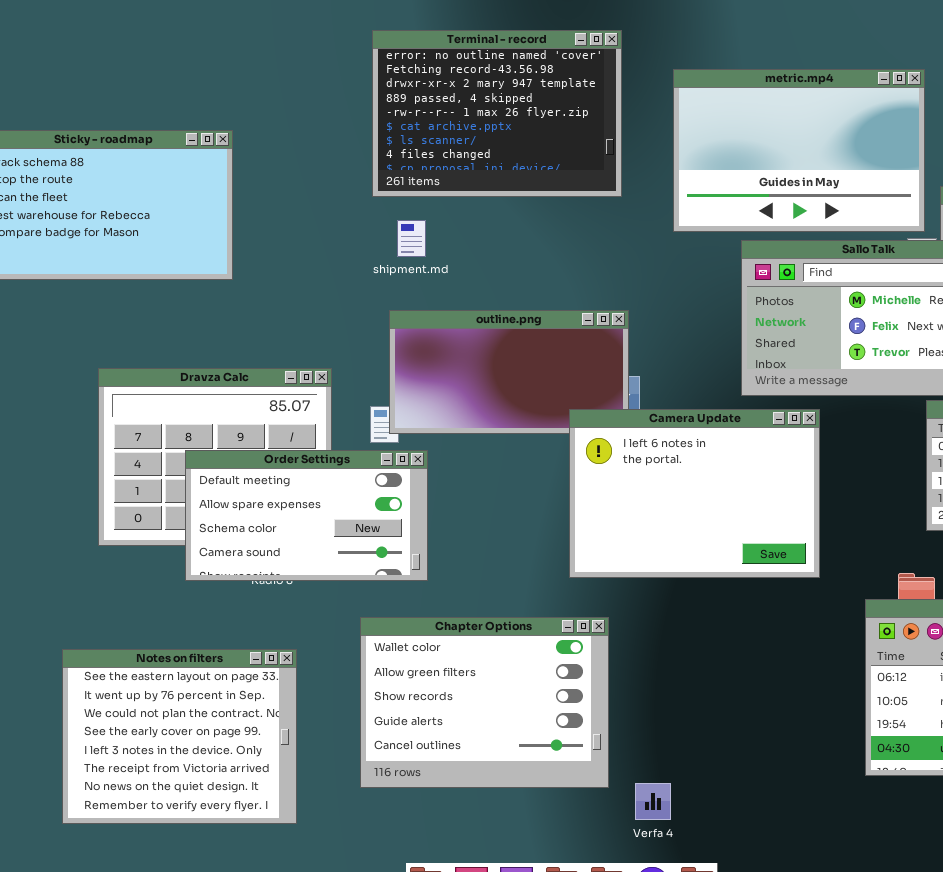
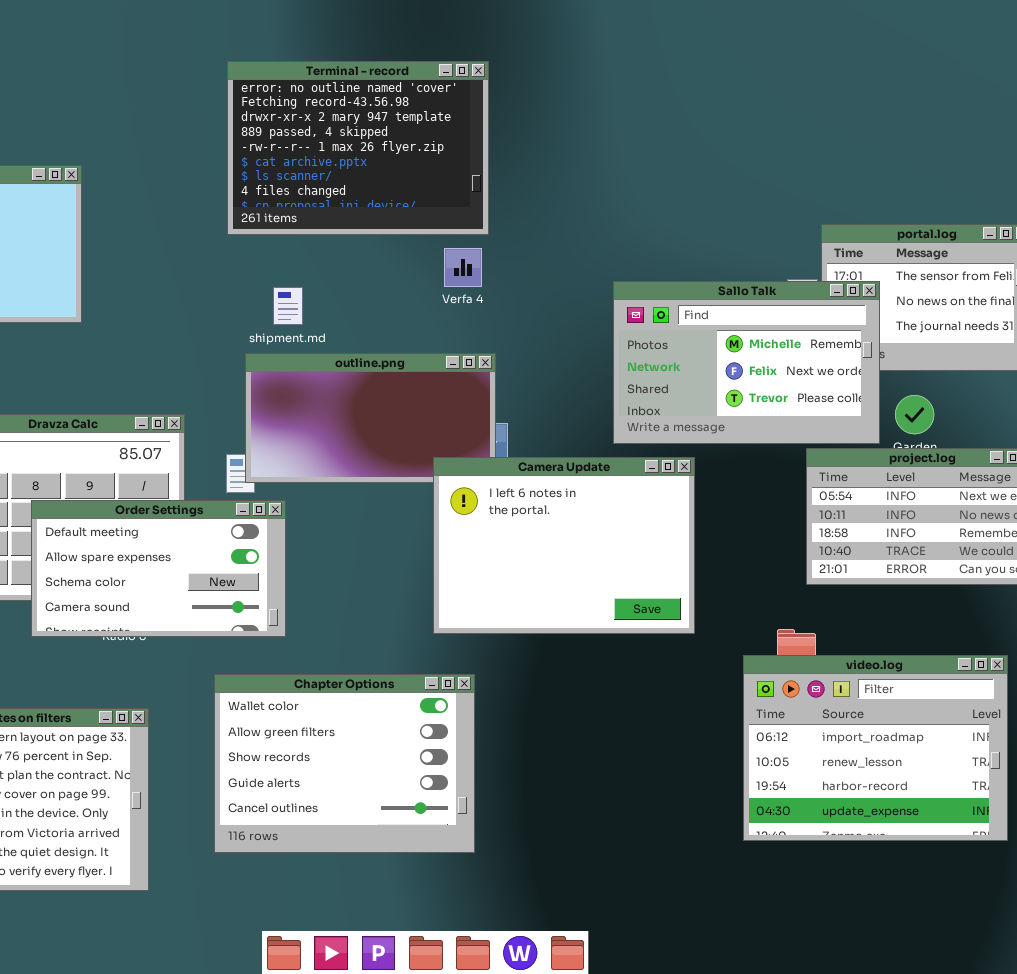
metric.mp4: [673,69,925,232] -> none, closed
shipment.md: [397,220,426,257] -> [273,287,303,325], moved
Verfa 4: [635,783,671,820] -> [444,248,482,287], moved

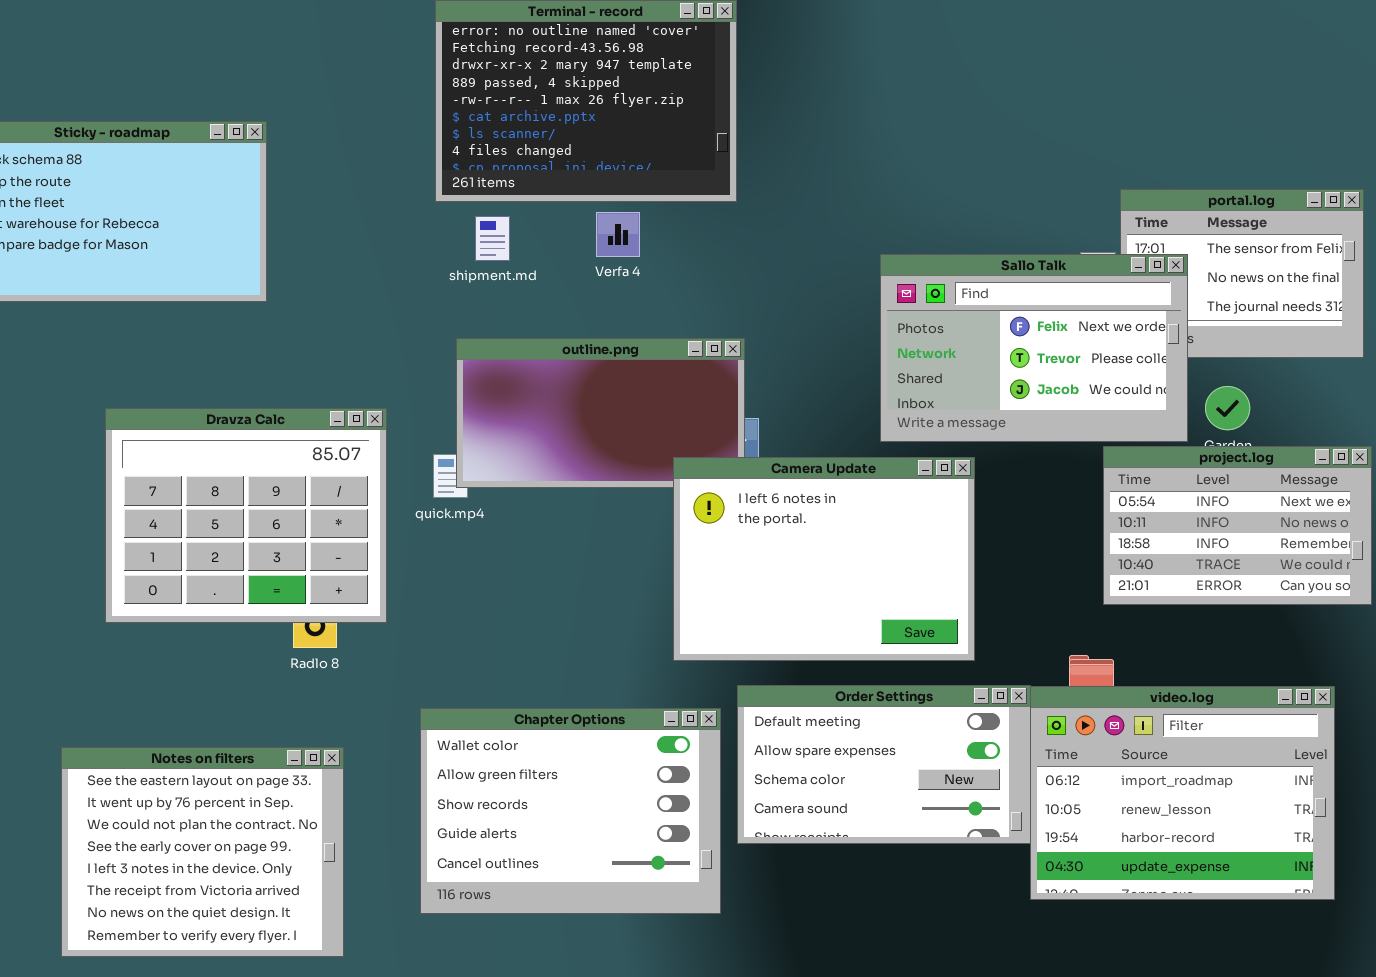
Verfa 4: [444,248,482,287] -> [596,212,640,257], moved
Sallo Talk: [613,281,880,444] -> [880,254,1188,442], scrolled down 1 row
shipment.md: [273,287,303,325] -> [475,216,510,261], moved
Order Settings: [31,500,286,637] -> [737,685,1031,844], moved

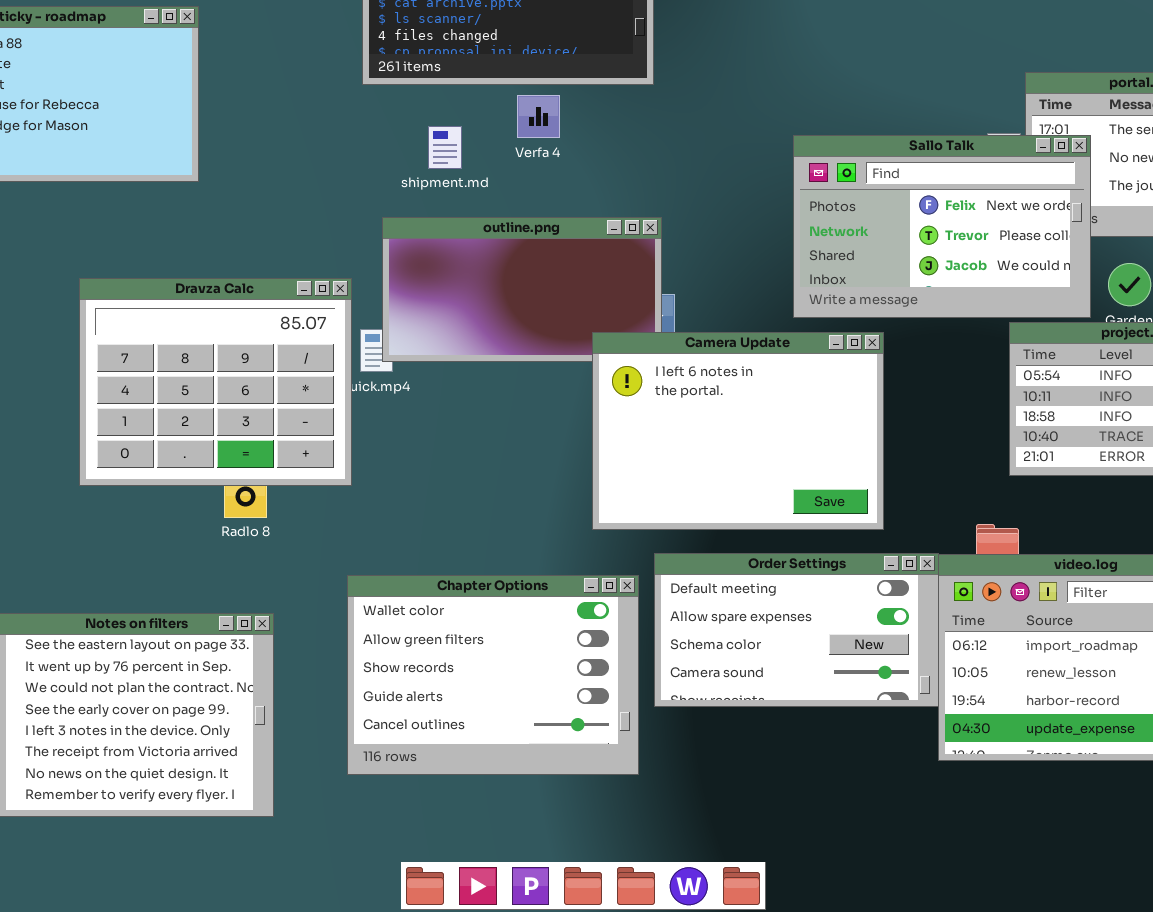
shipment.md: [475,216,510,261] -> [428,126,462,169], moved
Dravza Calc: [105,408,387,623] -> [79,278,352,486], moved

